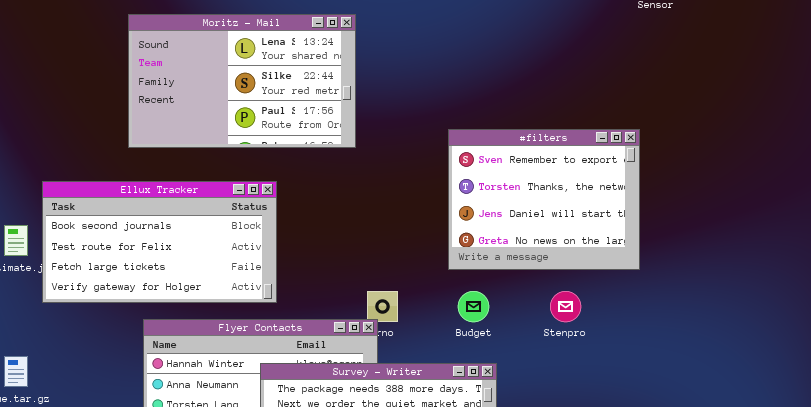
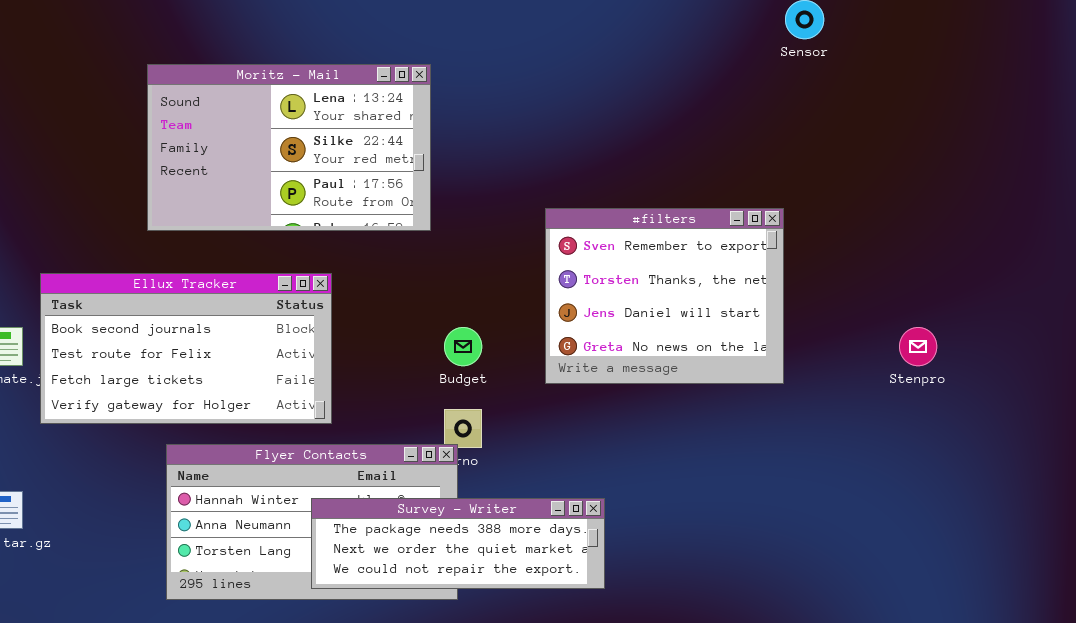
Budget: [458,291,489,322] -> [444,327,482,366], moved
Stenpro: [550,291,581,322] -> [899,327,937,366], moved

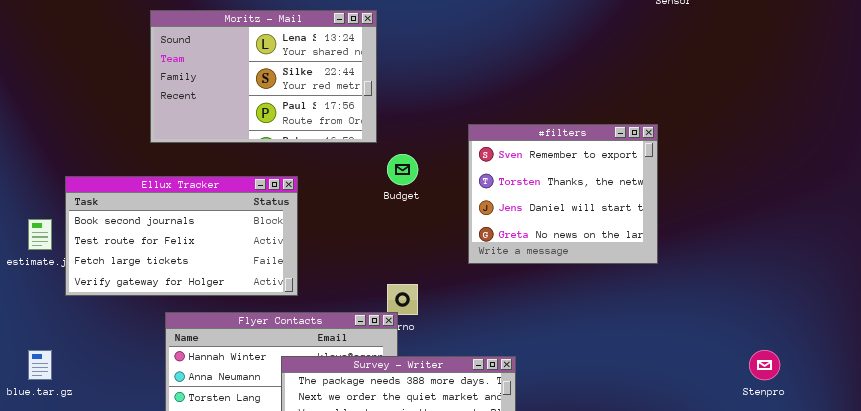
Budget: [444,327,482,366] -> [387,154,418,185], moved
Stenpro: [899,327,937,366] -> [749,350,780,380], moved

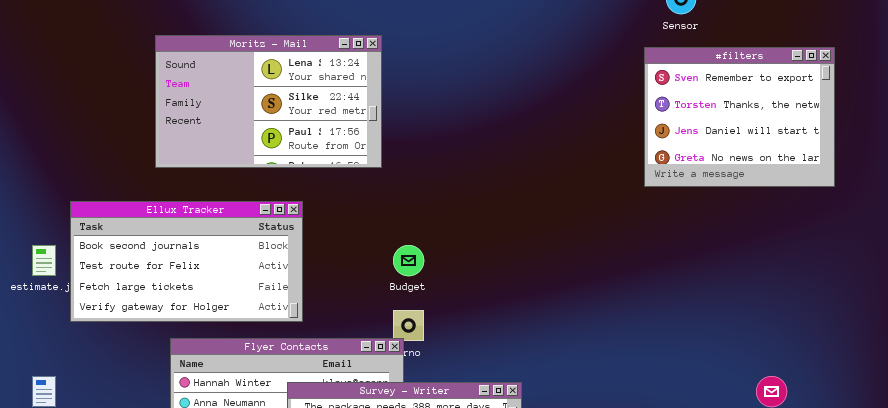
#filters: [468,124,658,264] -> [644,47,835,187], moved
Budget: [387,154,418,185] -> [393,245,424,276], moved

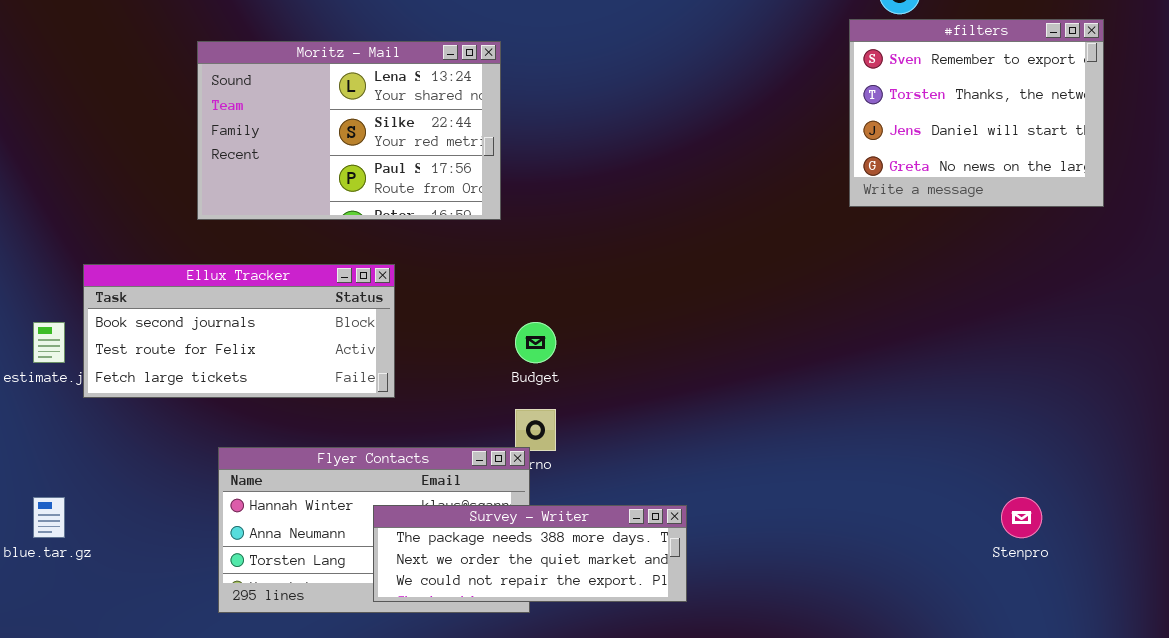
#filters: [644,47,835,187] -> [849,19,1104,207], moved
Ellux Tracker: [70,201,303,322] -> [83,264,395,398], resized

